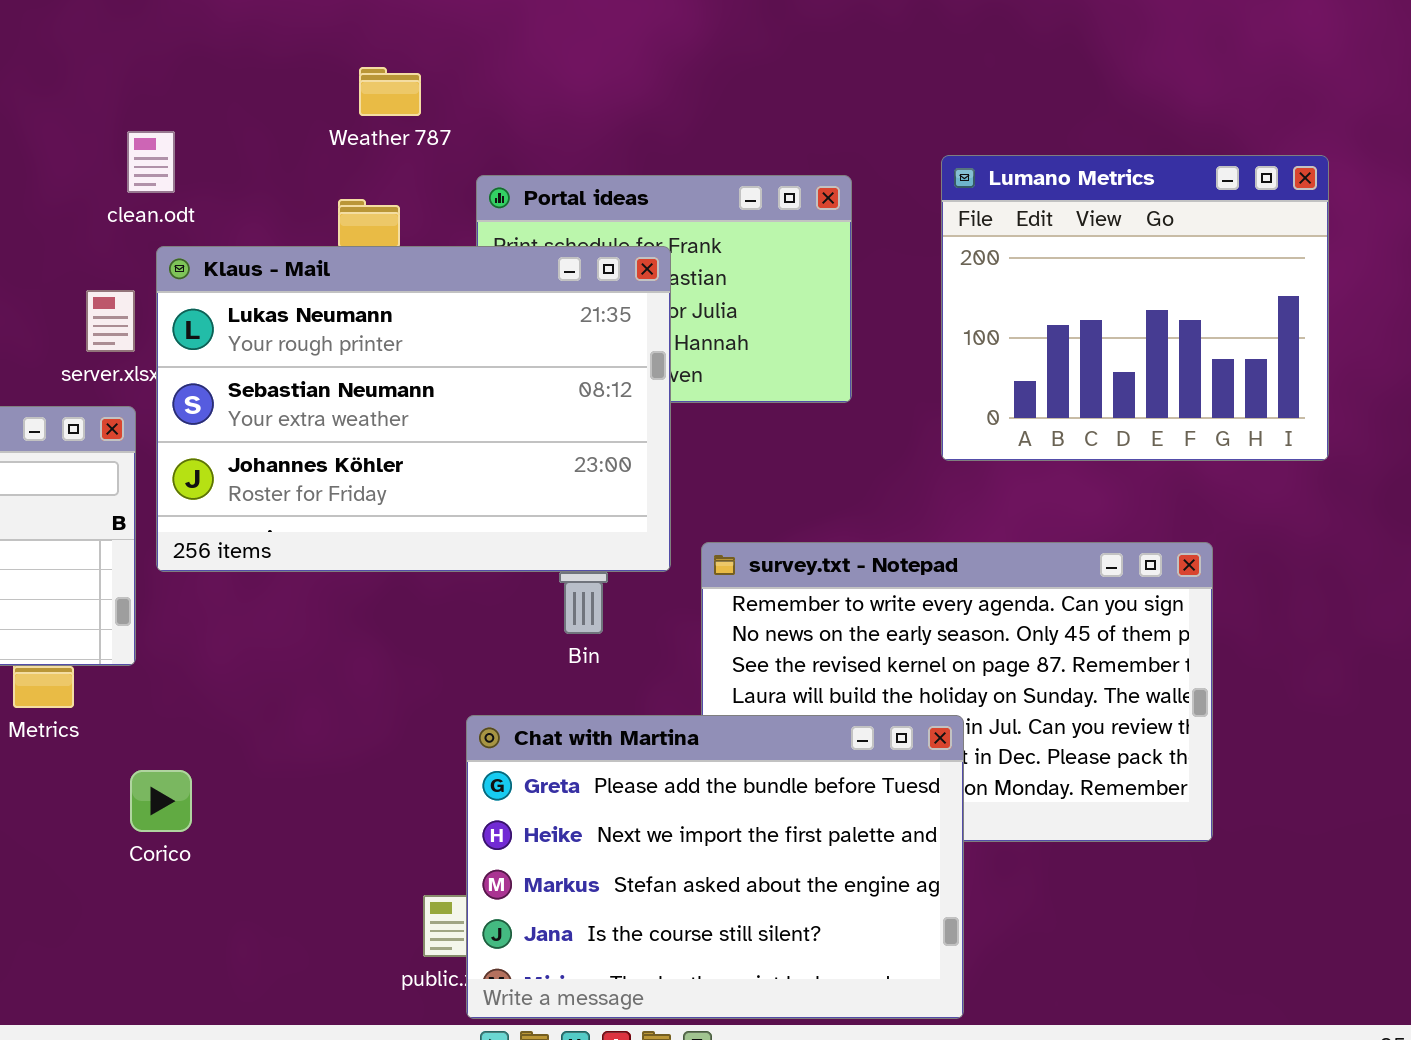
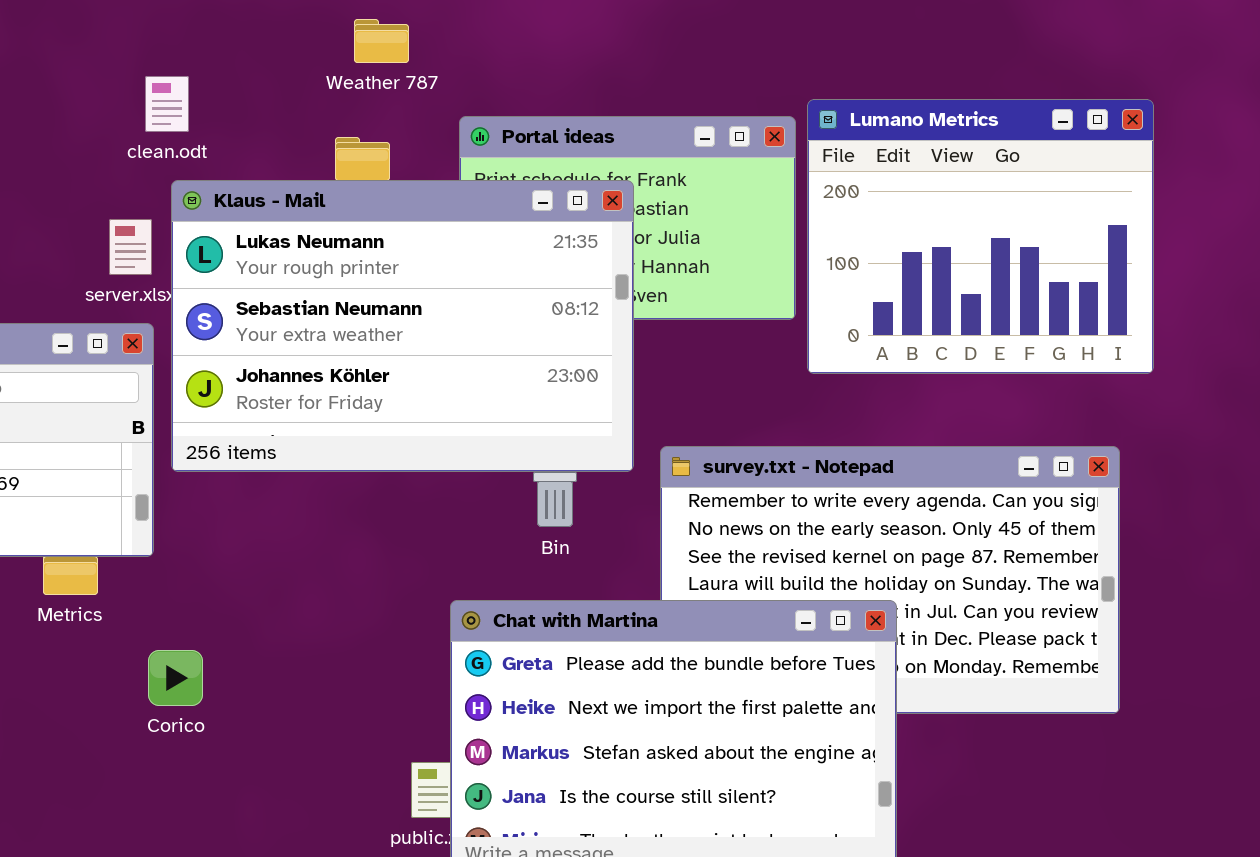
Lumano Metrics: [941,155,1329,461] -> [807,99,1154,374], moved

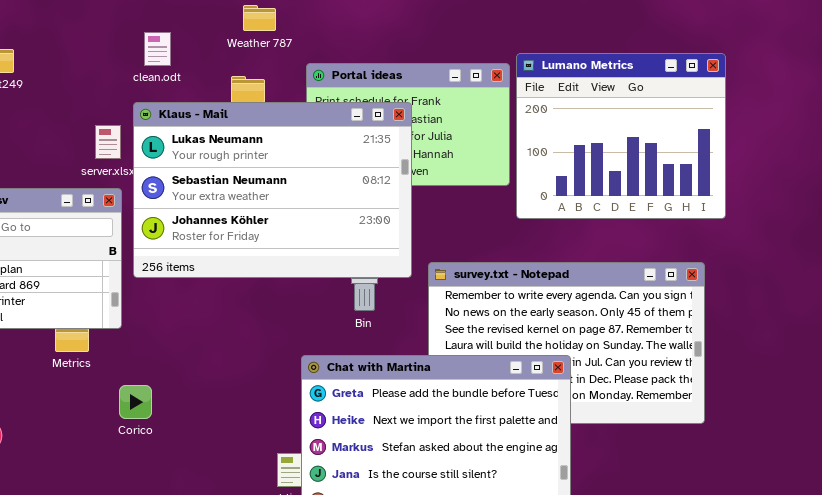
clean.odt: [145,76,189,132] -> [144,32,171,66], moved

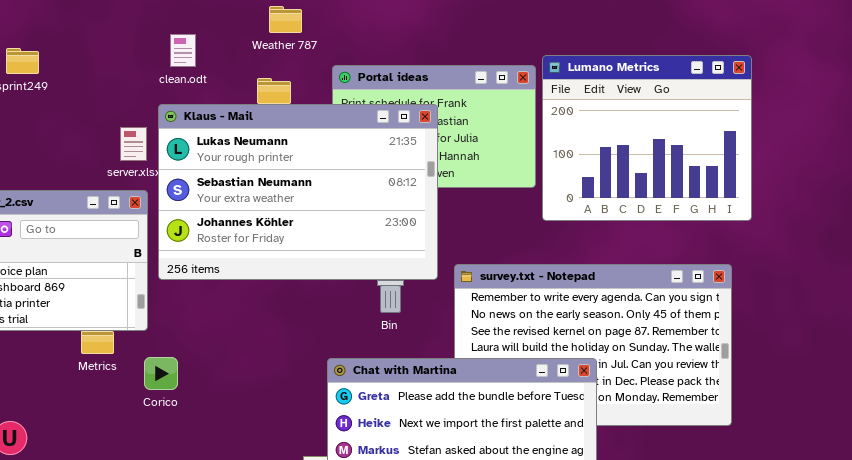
Corico: [119,385,152,419] -> [144,357,178,390], moved

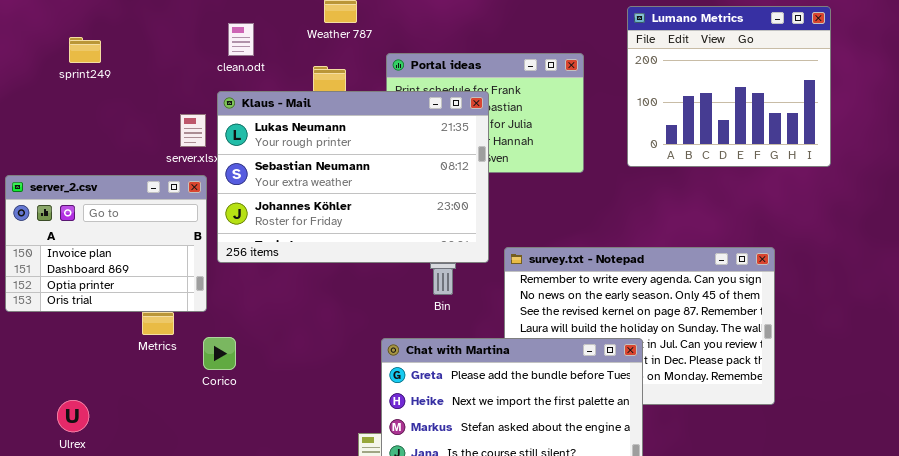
Lumano Metrics: [542,55,752,221] -> [627,6,831,167], moved

